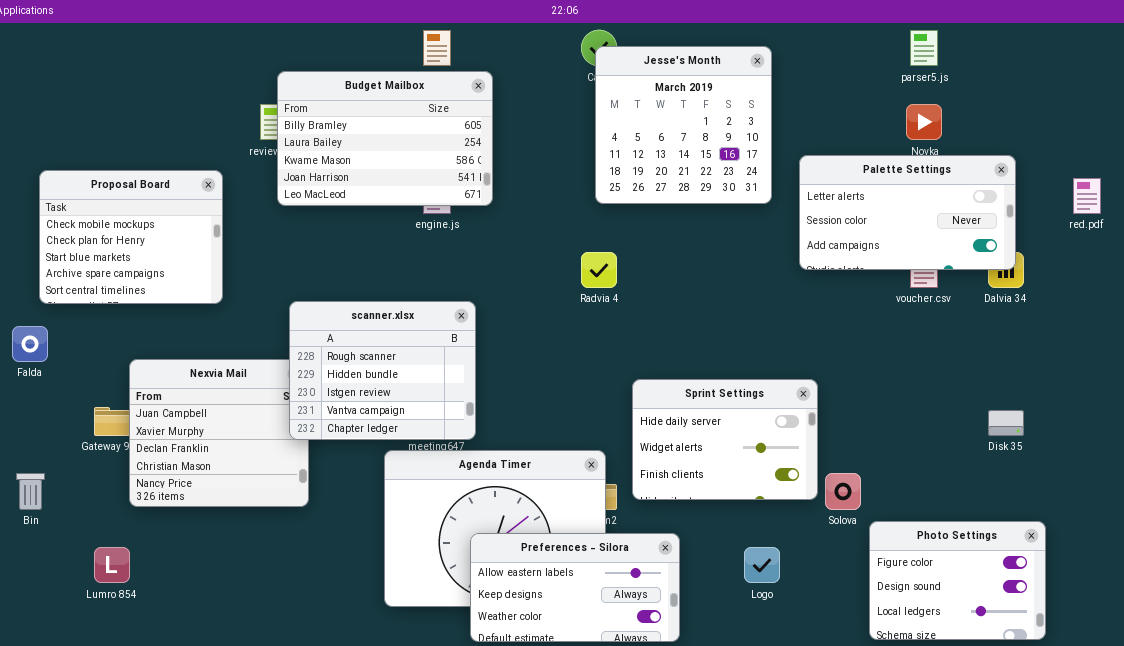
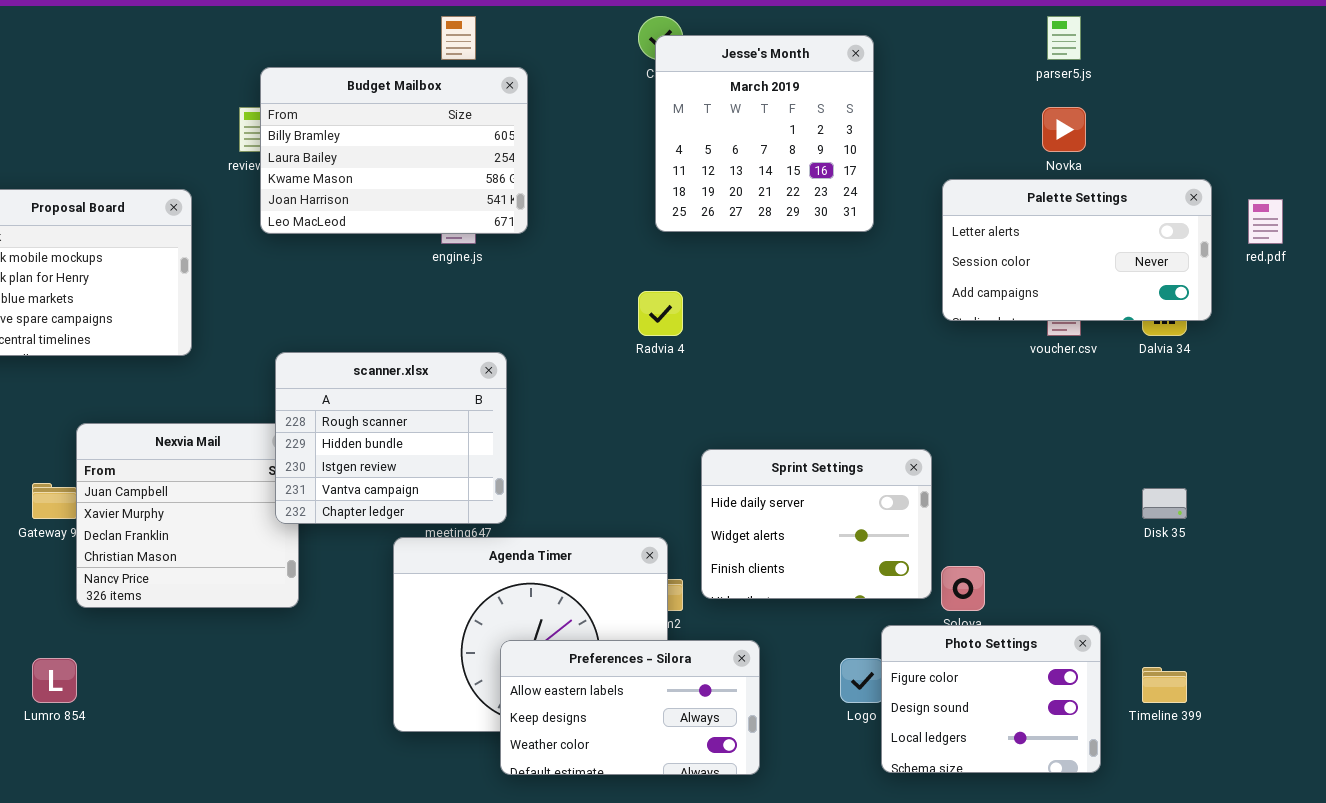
Palette Settings: [799,155,1016,270] -> [942,179,1212,321], moved
Photo Settings: [869,521,1046,640] -> [881,625,1101,773], moved

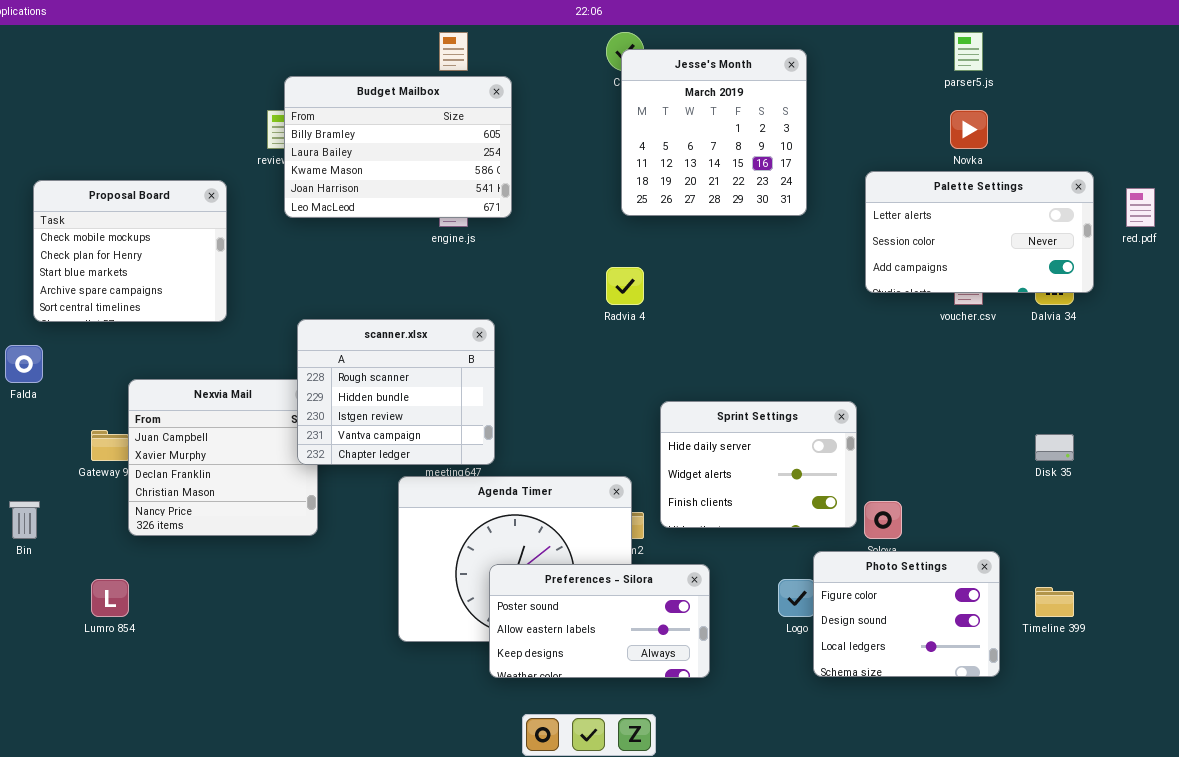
Preferences - Silora: [500,640,760,775] -> [489,564,710,678], scrolled up 1 row

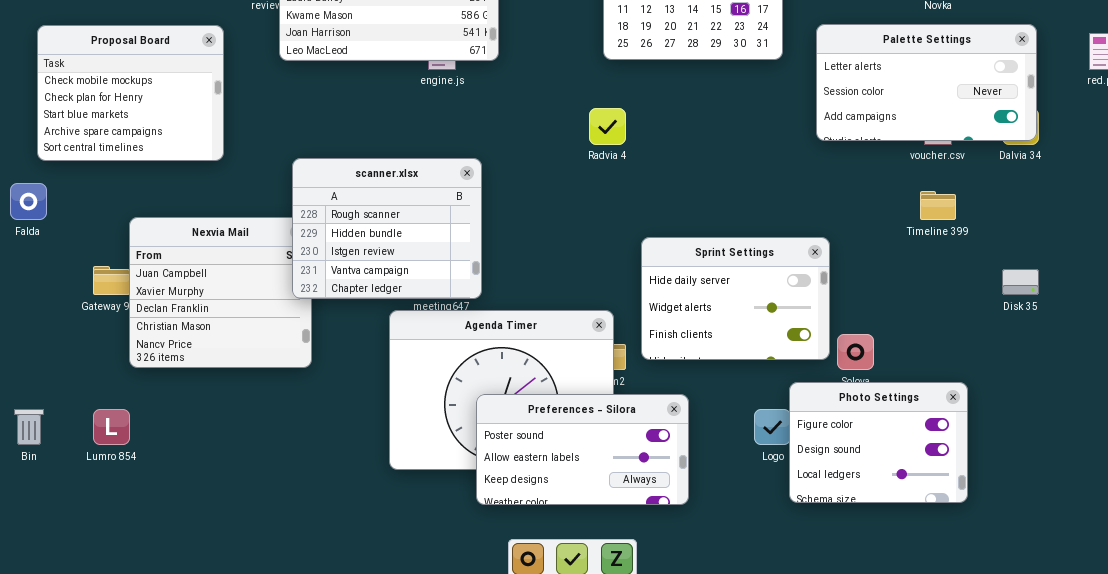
Palette Settings: [865,171,1094,293] -> [816,24,1037,141], moved
Bin: [9,501,40,539] -> [14,409,44,445], moved
Timeline 399: [1035,587,1074,617] -> [920,191,956,220], moved

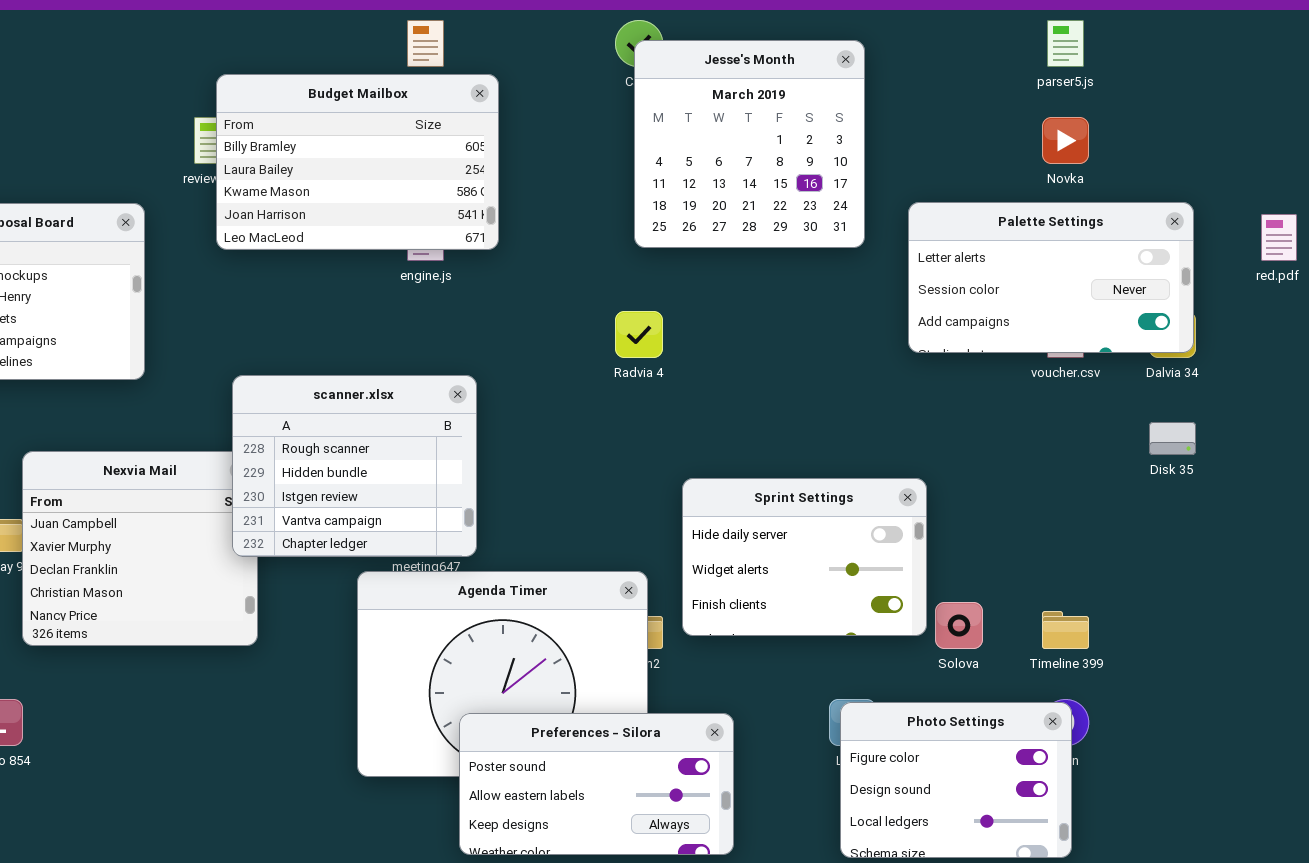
Timeline 399: [920,191,956,220] -> [1042,611,1089,649], moved
Disk 35: [1002,269,1039,295] -> [1149,422,1196,455], moved
Photo Settings: [789,382,968,503] -> [840,702,1072,858], moved
Preferences - Silora: [476,394,689,505] -> [459,713,734,855], moved

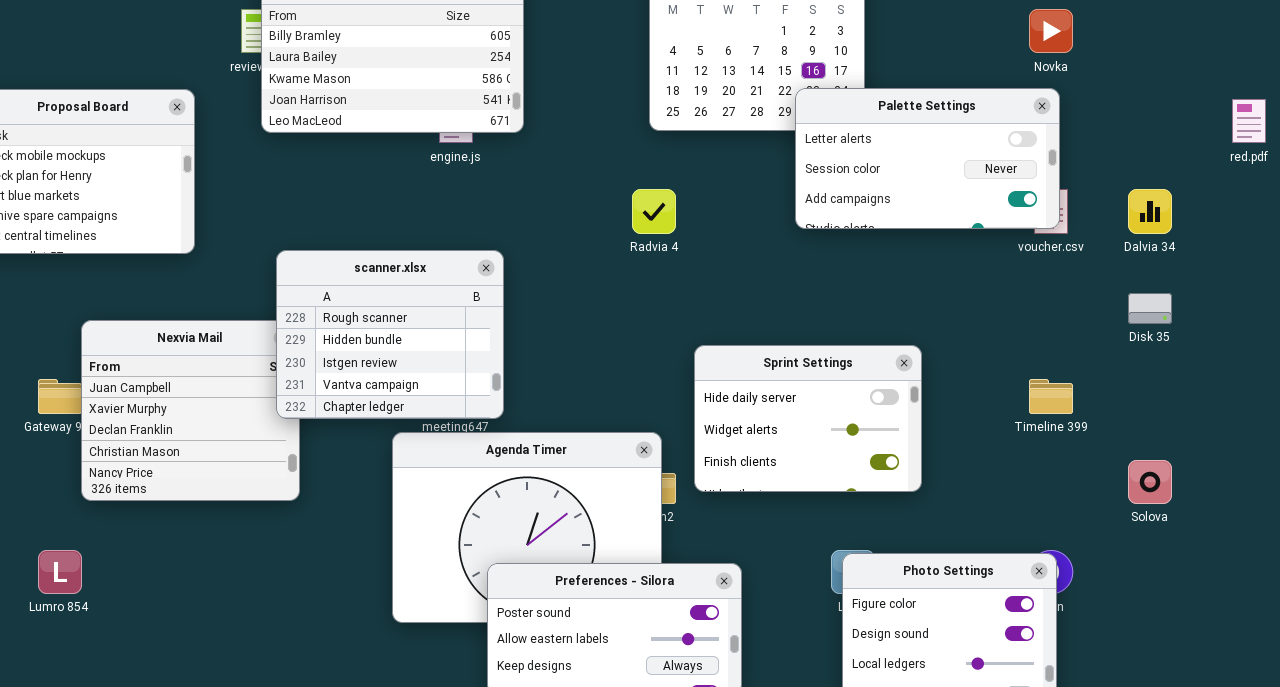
Palette Settings: [908,202,1194,353] -> [795,88,1060,229], moved
Solova: [935,602,983,649] -> [1128,460,1172,504], moved
Timeline 399: [1042,611,1089,649] -> [1029,379,1073,414], moved

